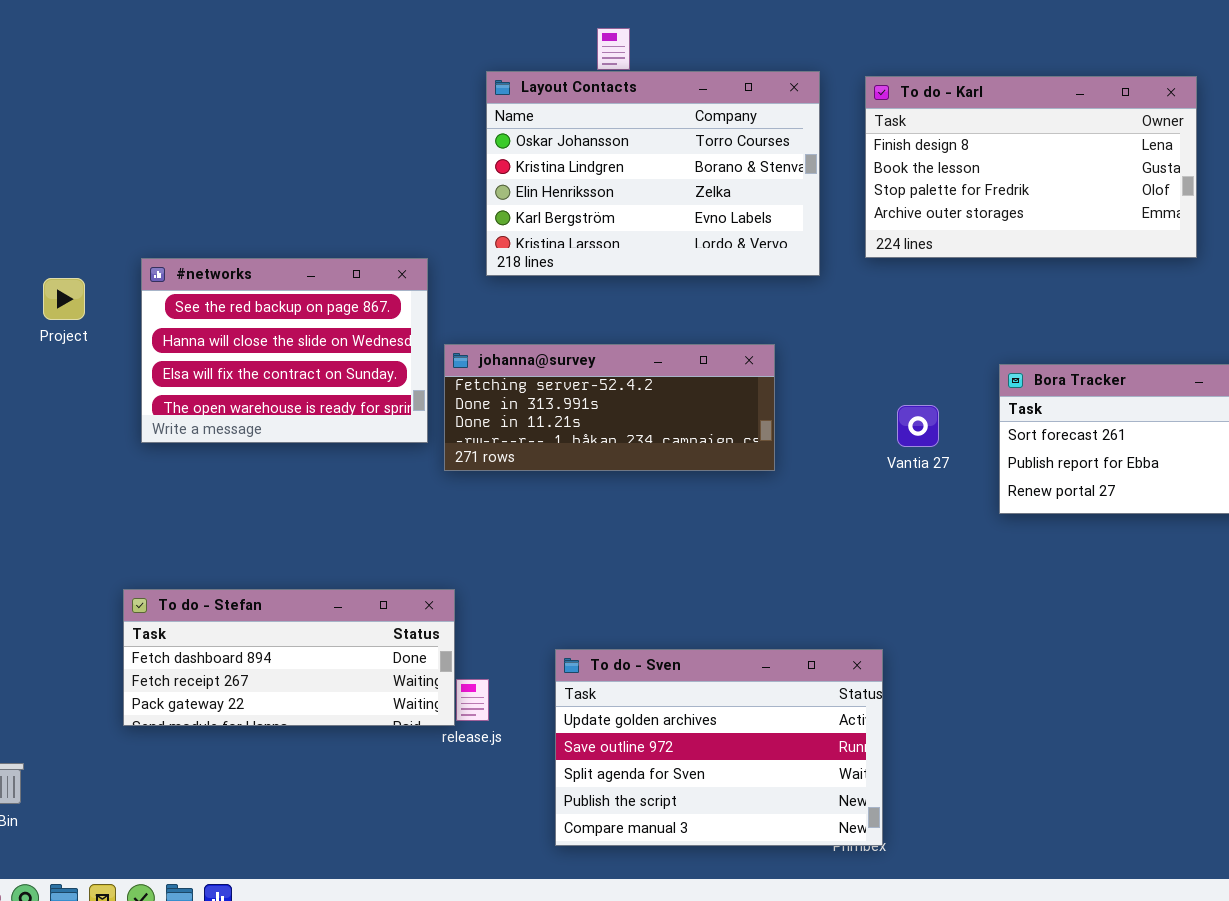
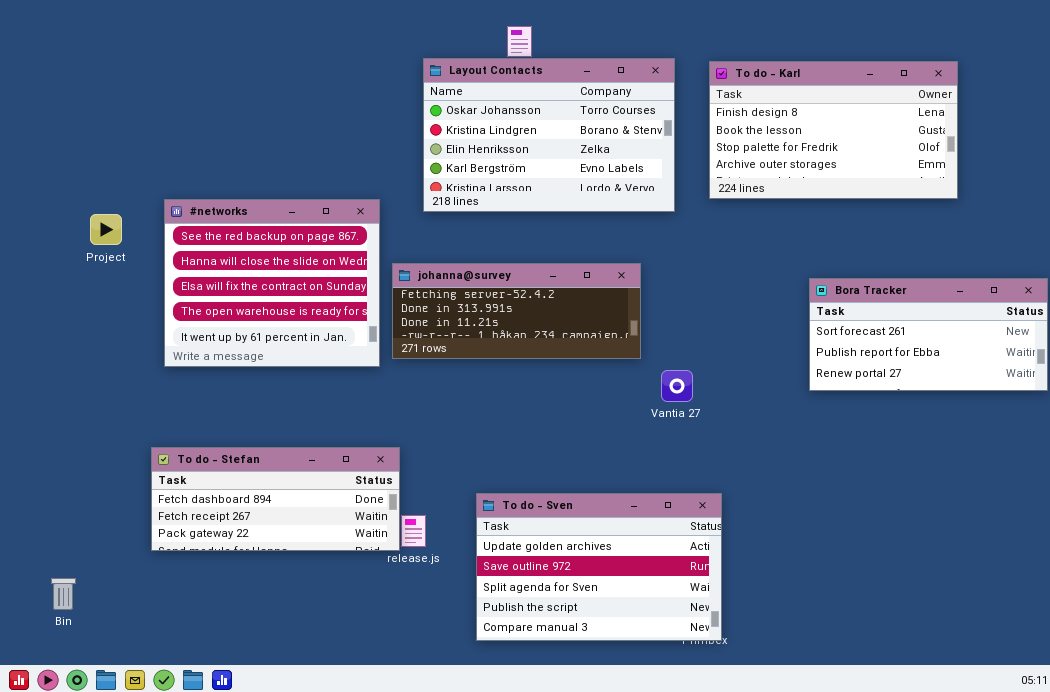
#networks: [141,258,428,443] -> [164,199,380,367], resized
Vantia 27: [897,405,939,447] -> [661,370,693,402], moved

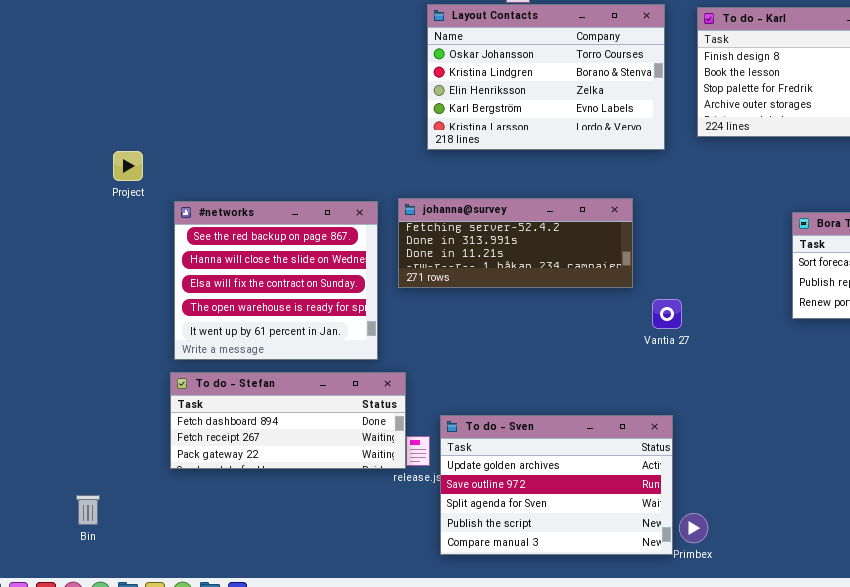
#networks: [164,199,380,367] -> [174,201,378,360], moved
To do - Sven: [476,493,722,641] -> [440,415,673,555], moved

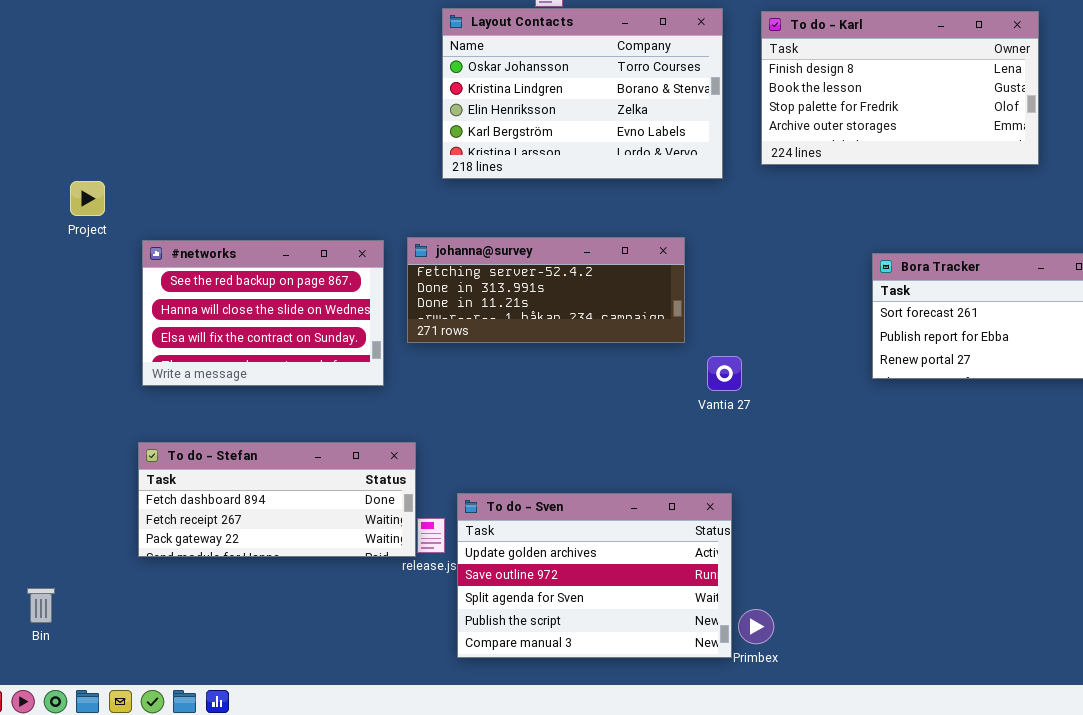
#networks: [174,201,378,360] -> [142,240,384,386], resized

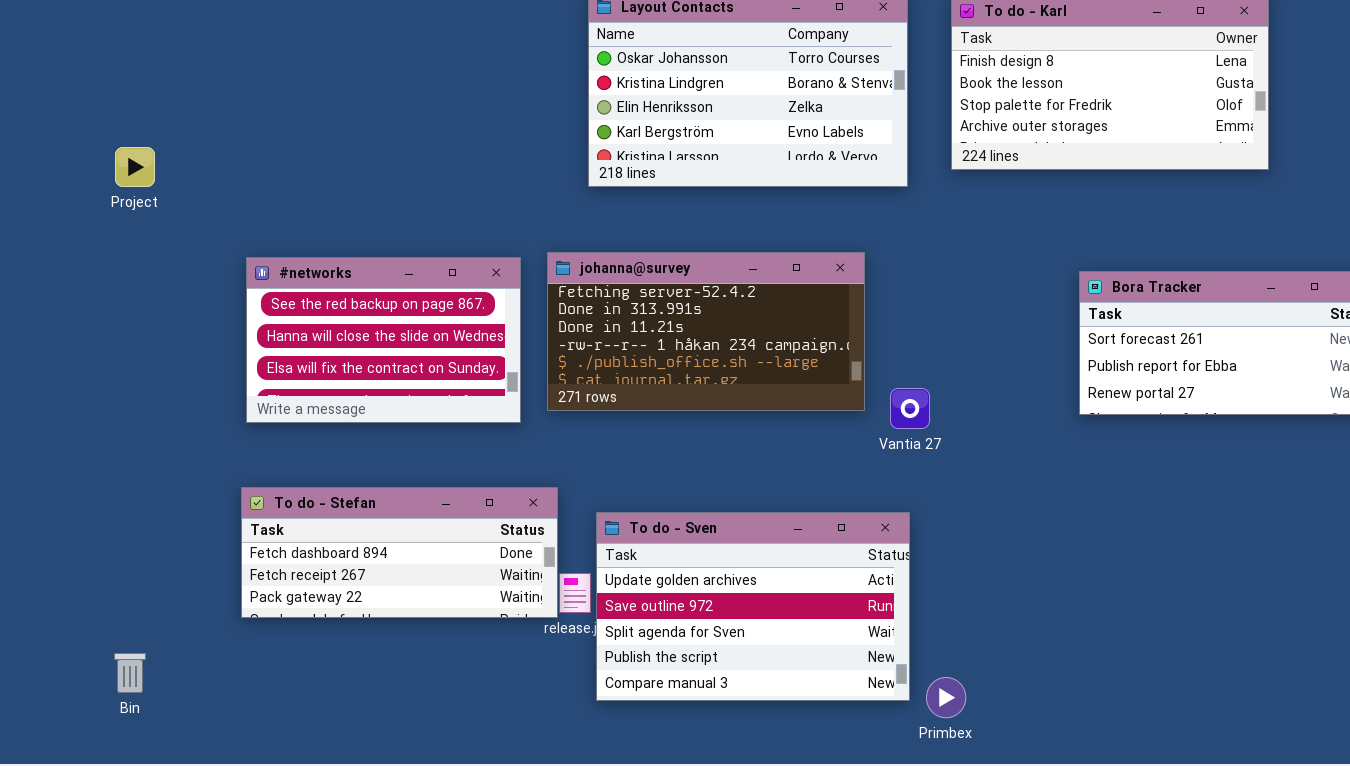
Project: [70,181,105,216] -> [115,147,155,187], moved
johanna@survey: [407,237,685,343] -> [547,252,865,411], resized
To do - Sven: [457,493,732,658] -> [596,512,910,701], moved

